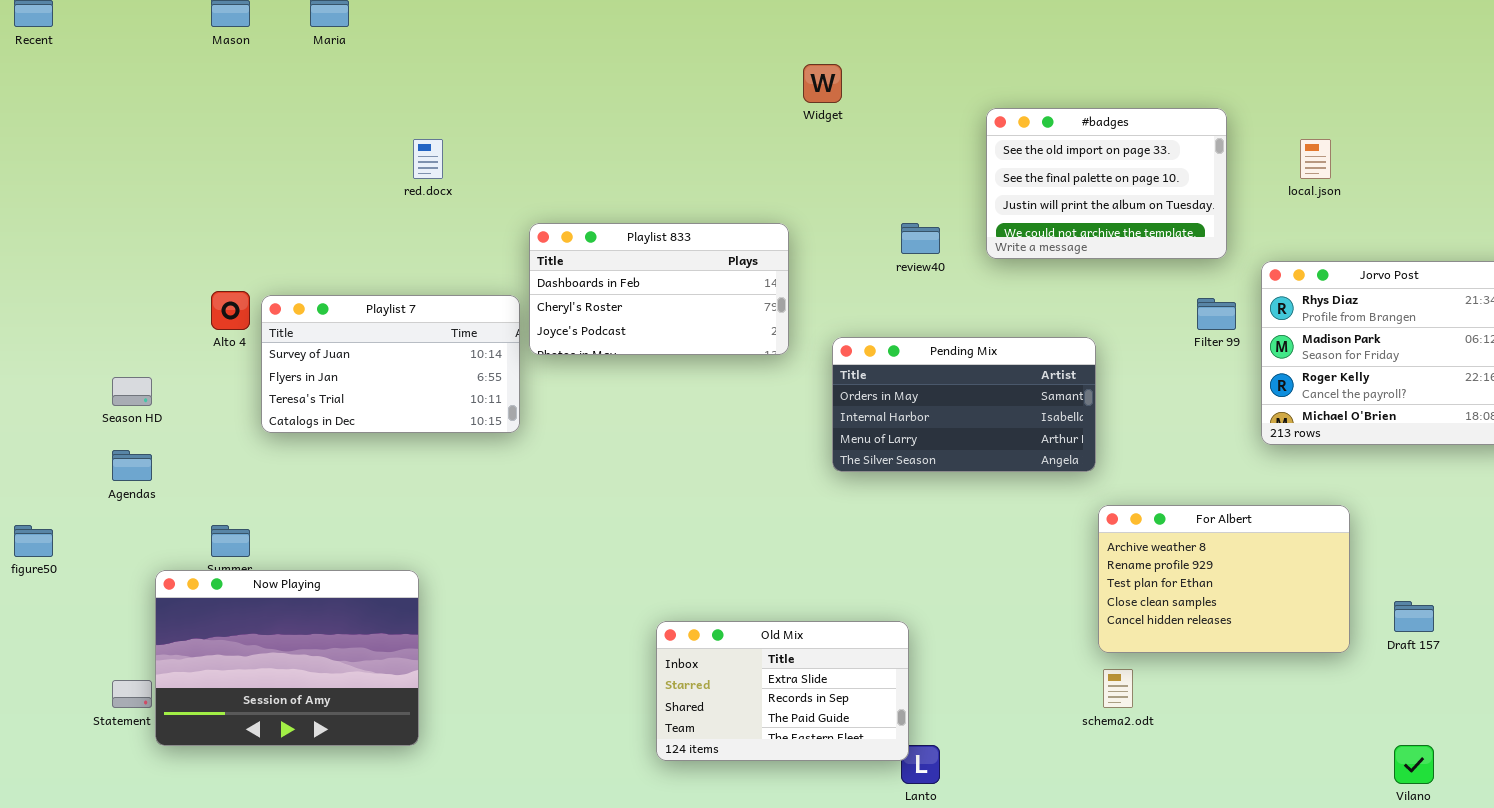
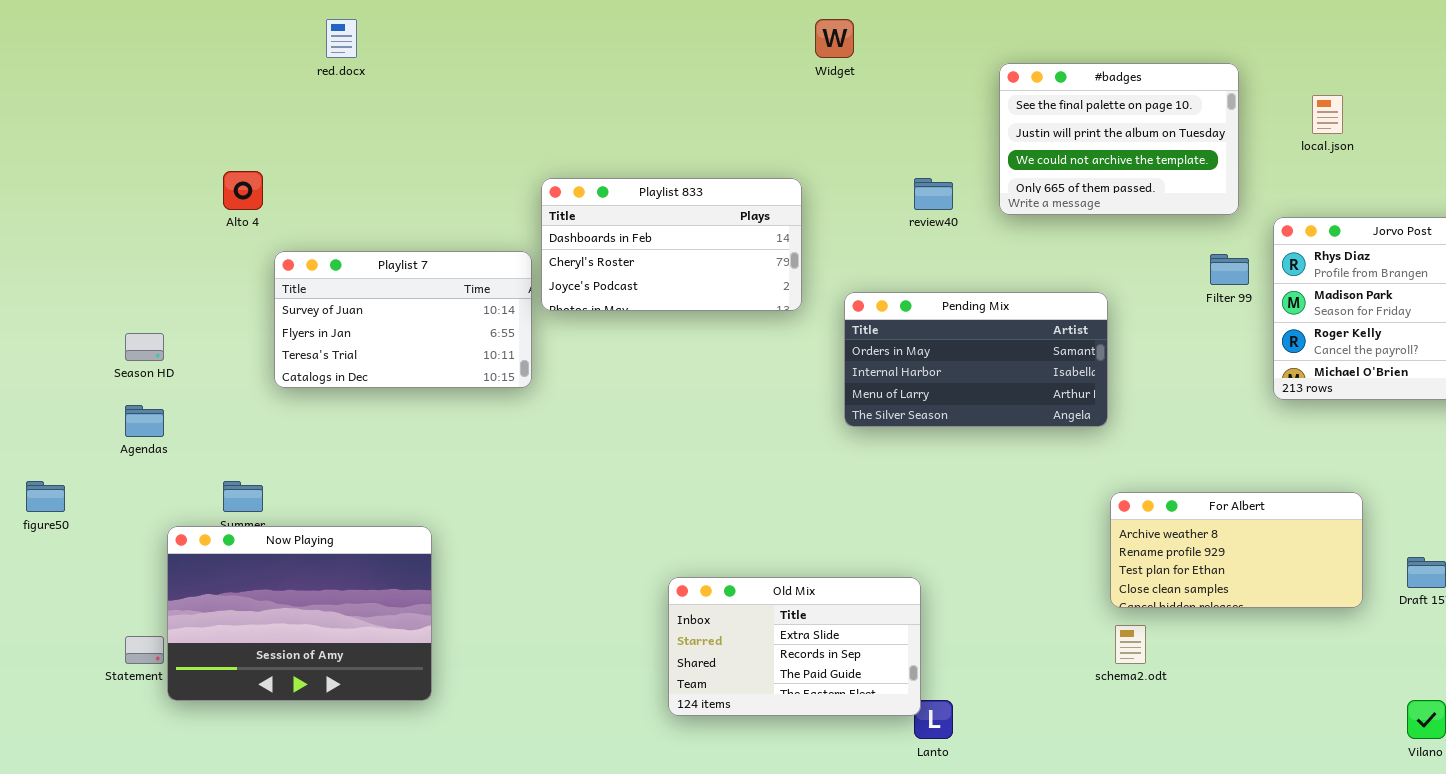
#badges: [986,108,1227,259] -> [999,63,1239,215], scrolled down 1 row
red.docx: [413,139,443,179] -> [326,19,357,58], moved
Alto 4: [211,291,250,330] -> [223,171,263,210], moved
For Albert: [1098,505,1350,653] -> [1110,492,1363,608], resized

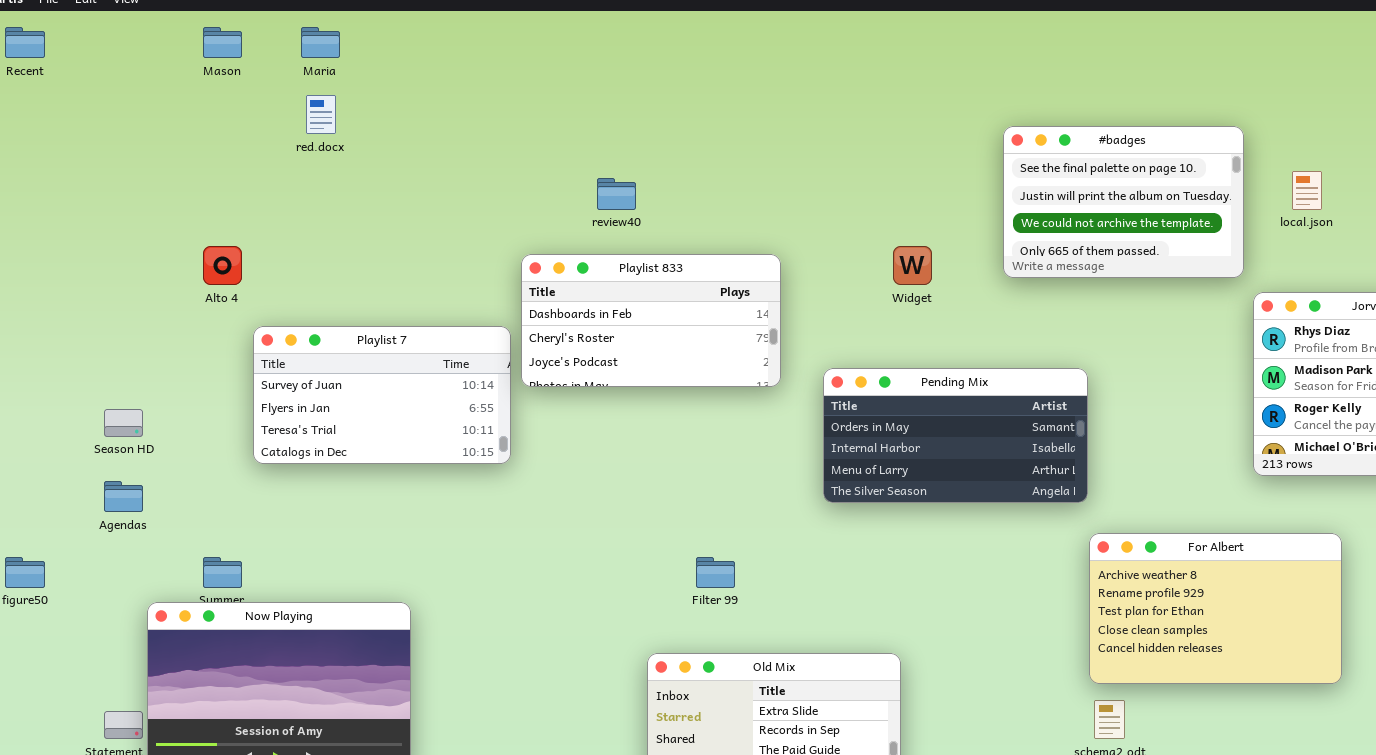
Widget: [815,19,854,58] -> [893,246,932,285], moved
#badges: [999,63,1239,215] -> [1003,126,1244,278], moved
review40: [914,178,953,210] -> [597,178,636,210], moved
Filter 99: [1210,254,1249,285] -> [696,557,735,588], moved
For Albert: [1110,492,1363,608] -> [1089,533,1342,684], resized

